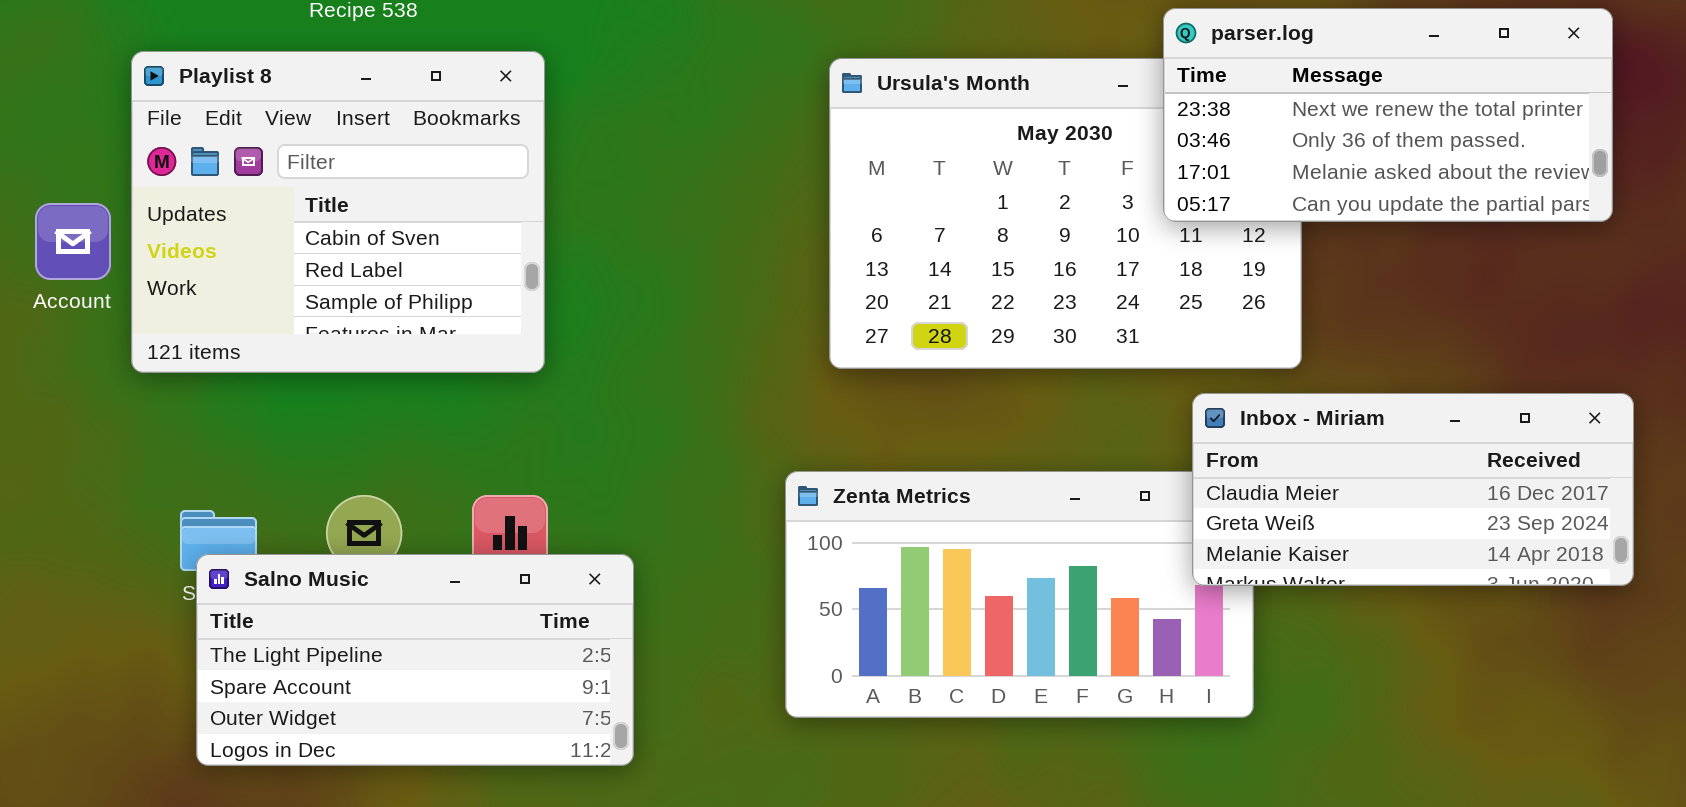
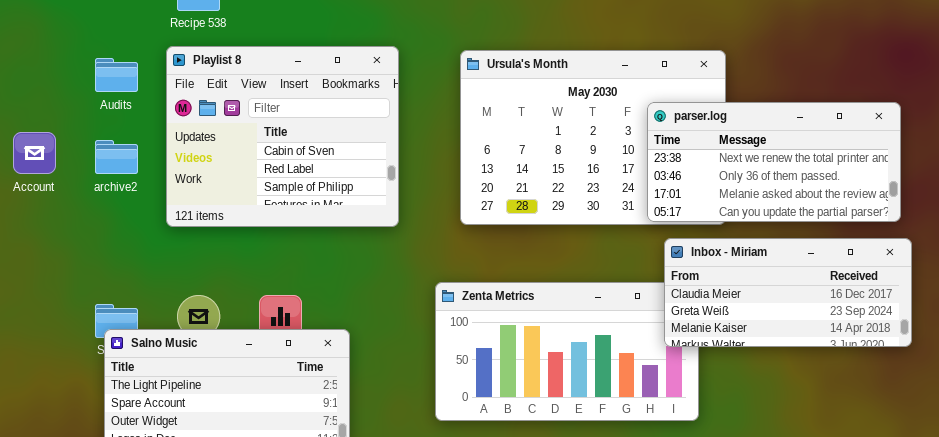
parser.log: [1163,8,1613,222] -> [647,102,901,222], moved
Playlist 8: [131,51,545,373] -> [166,46,399,227], moved

